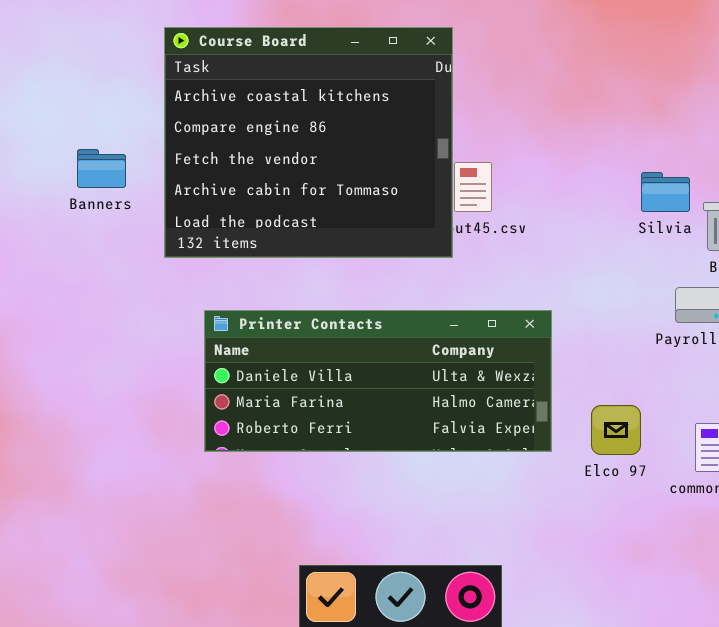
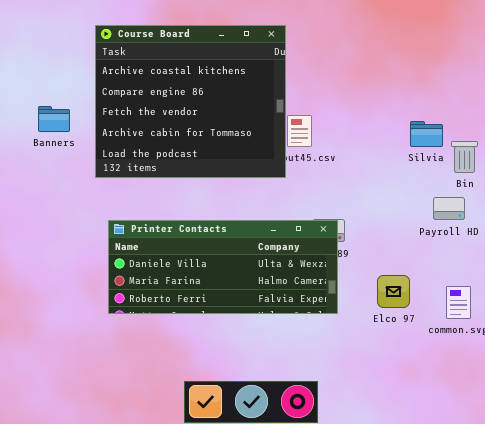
Printer Contacts: [204,310,552,452] -> [108,220,338,314], moved

